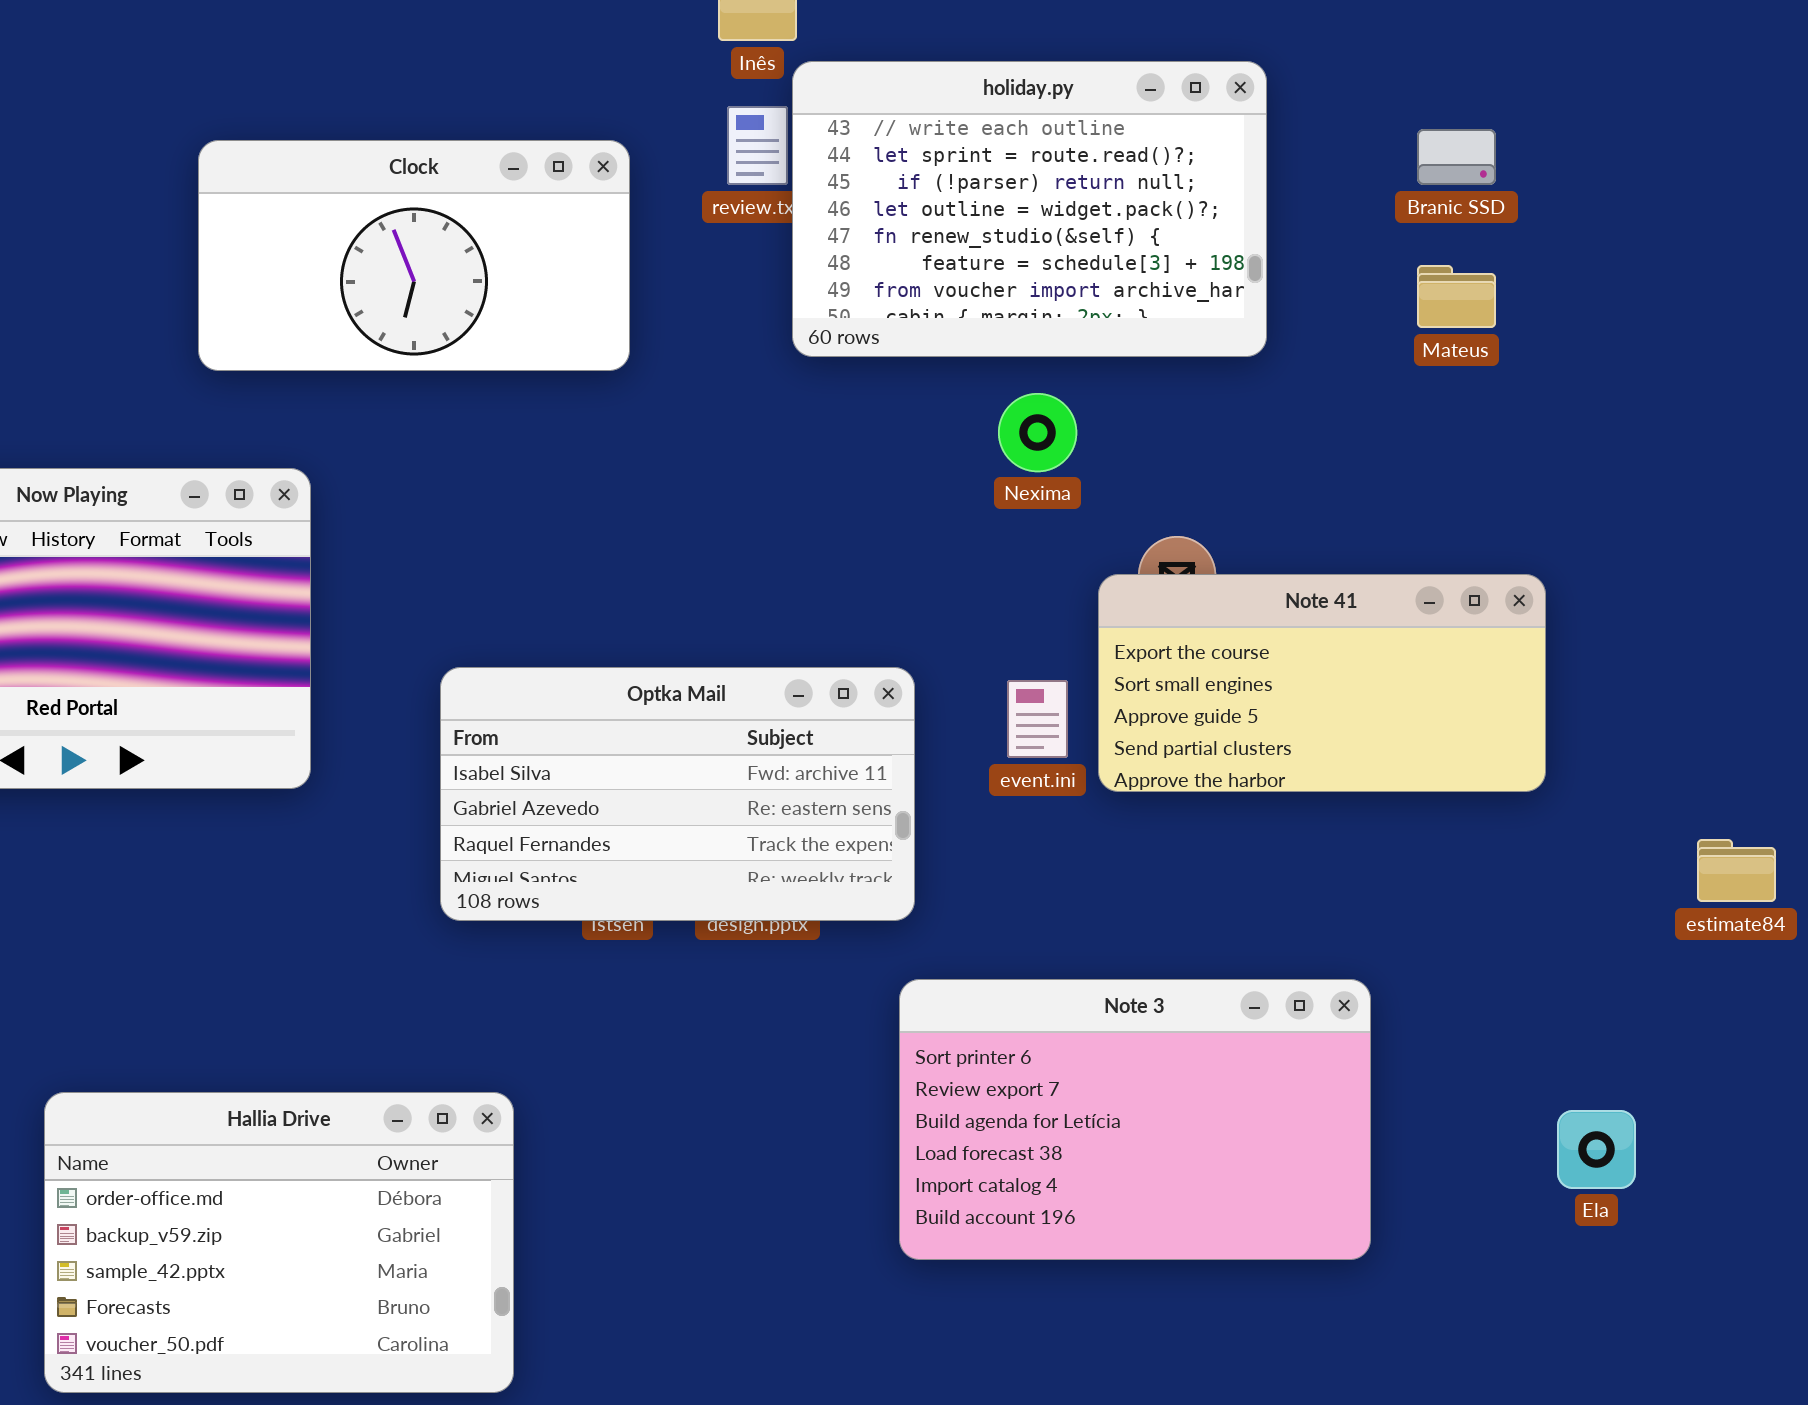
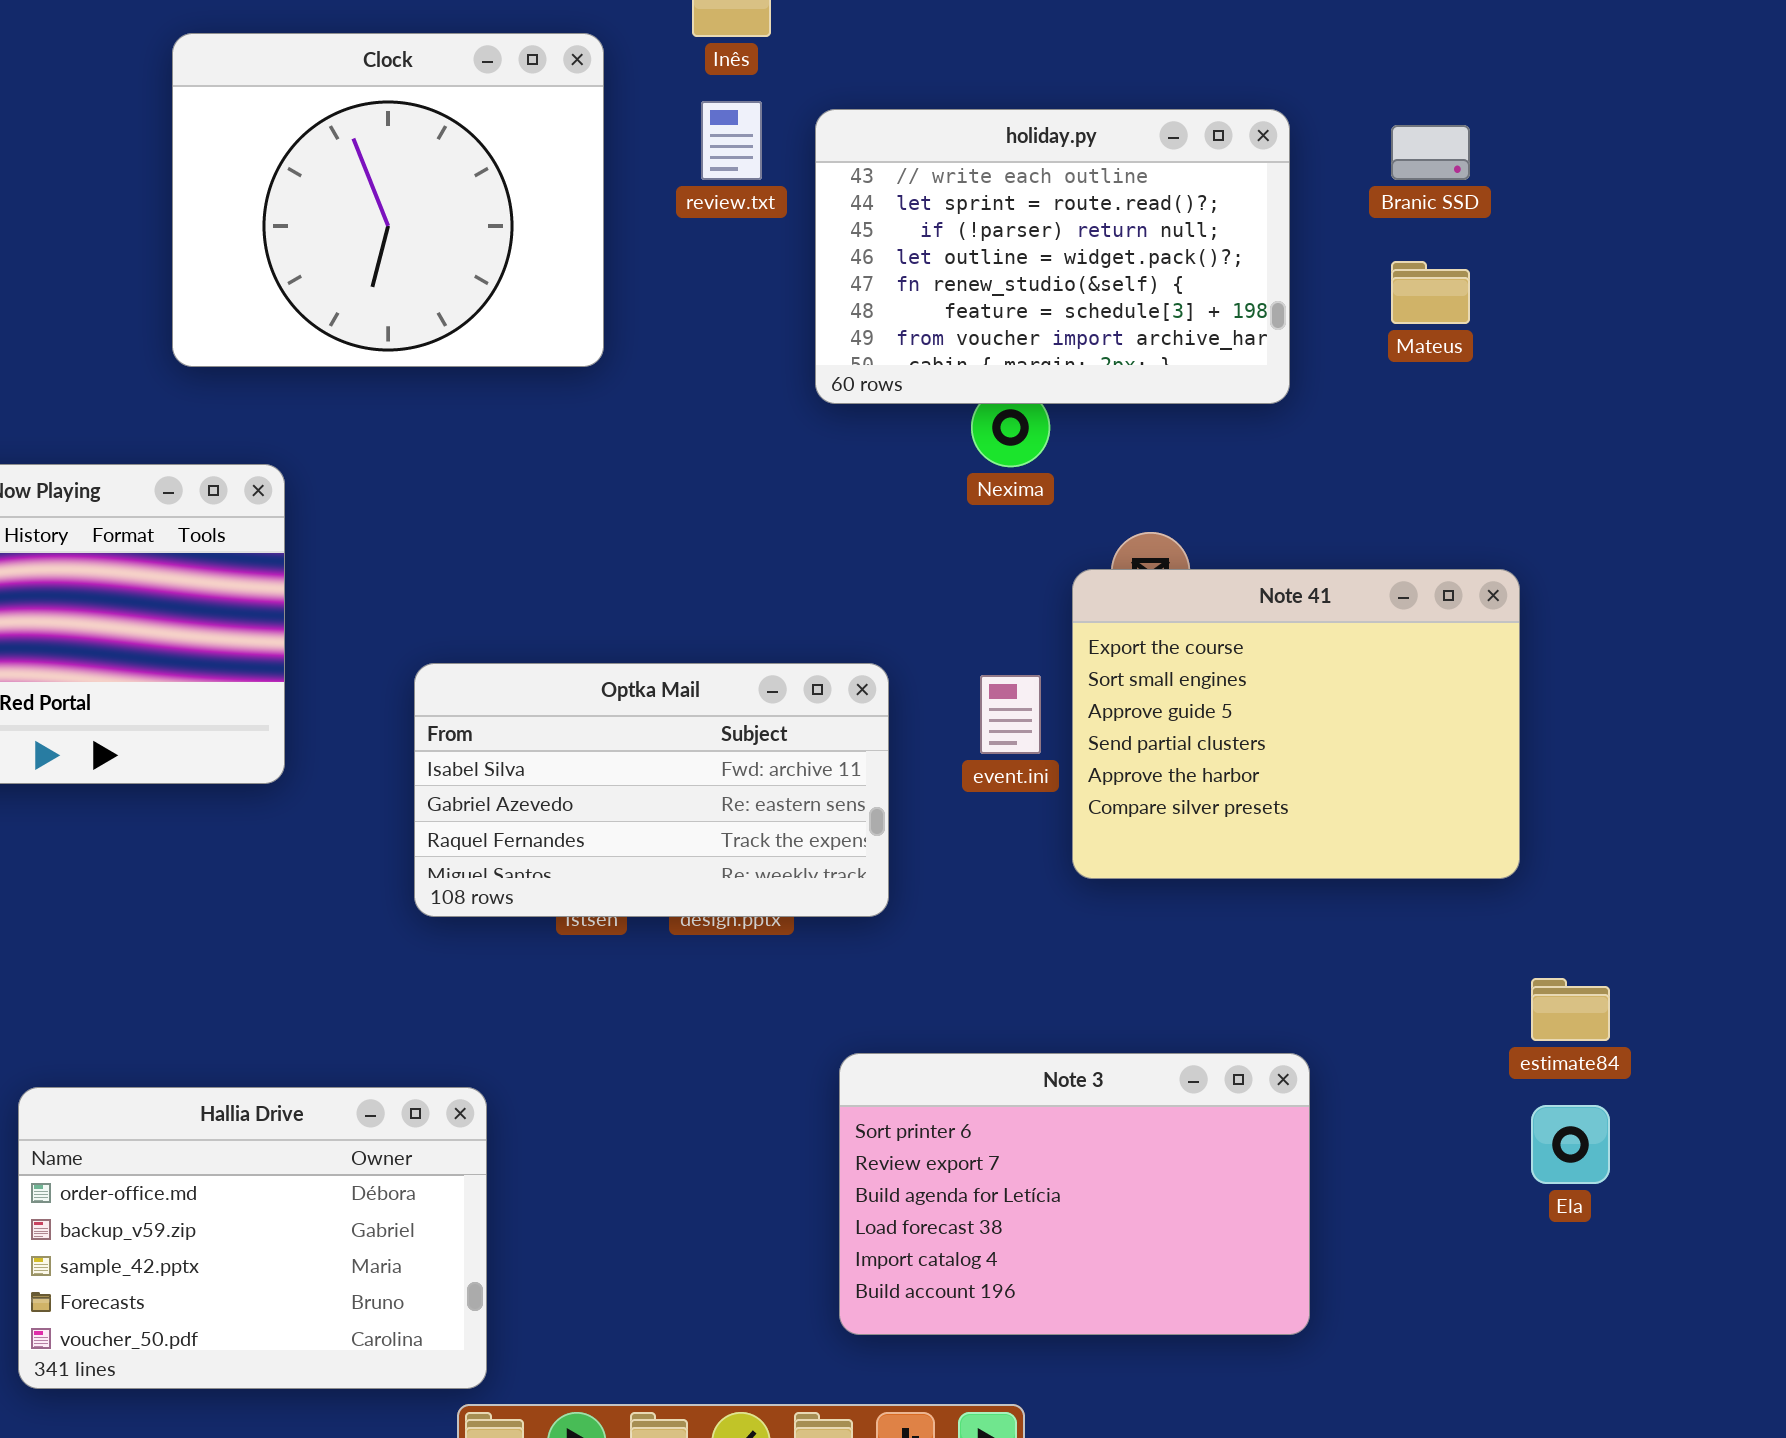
holiday.py: [792,61,1267,357] -> [815,109,1290,404], moved
Clock: [198,140,630,371] -> [172,33,604,367], resized
Note 41: [1098,574,1546,792] -> [1072,569,1520,879], resized
estimate84: [1697,839,1776,902] -> [1531,978,1610,1041], moved
Note 3: [899,979,1371,1260] -> [839,1053,1310,1335], moved

